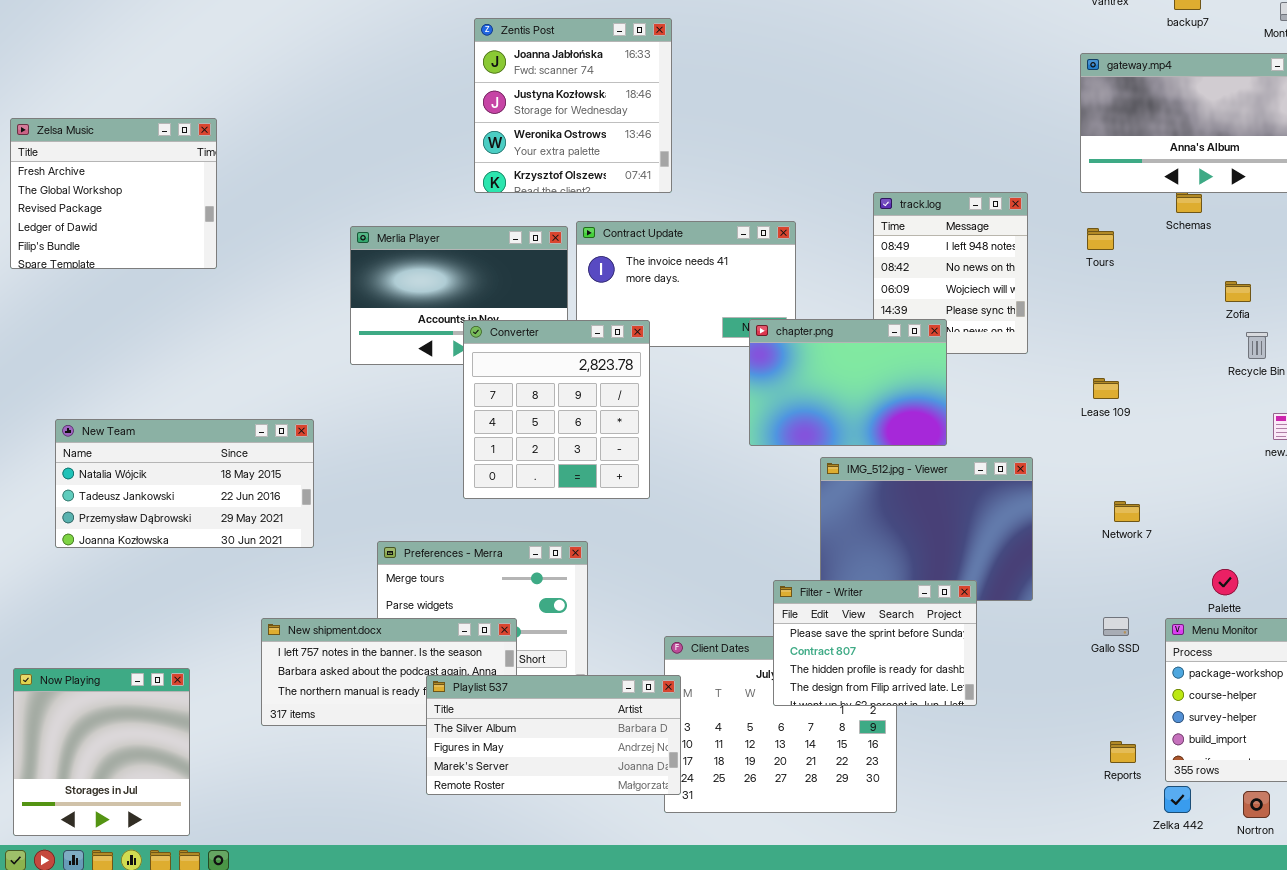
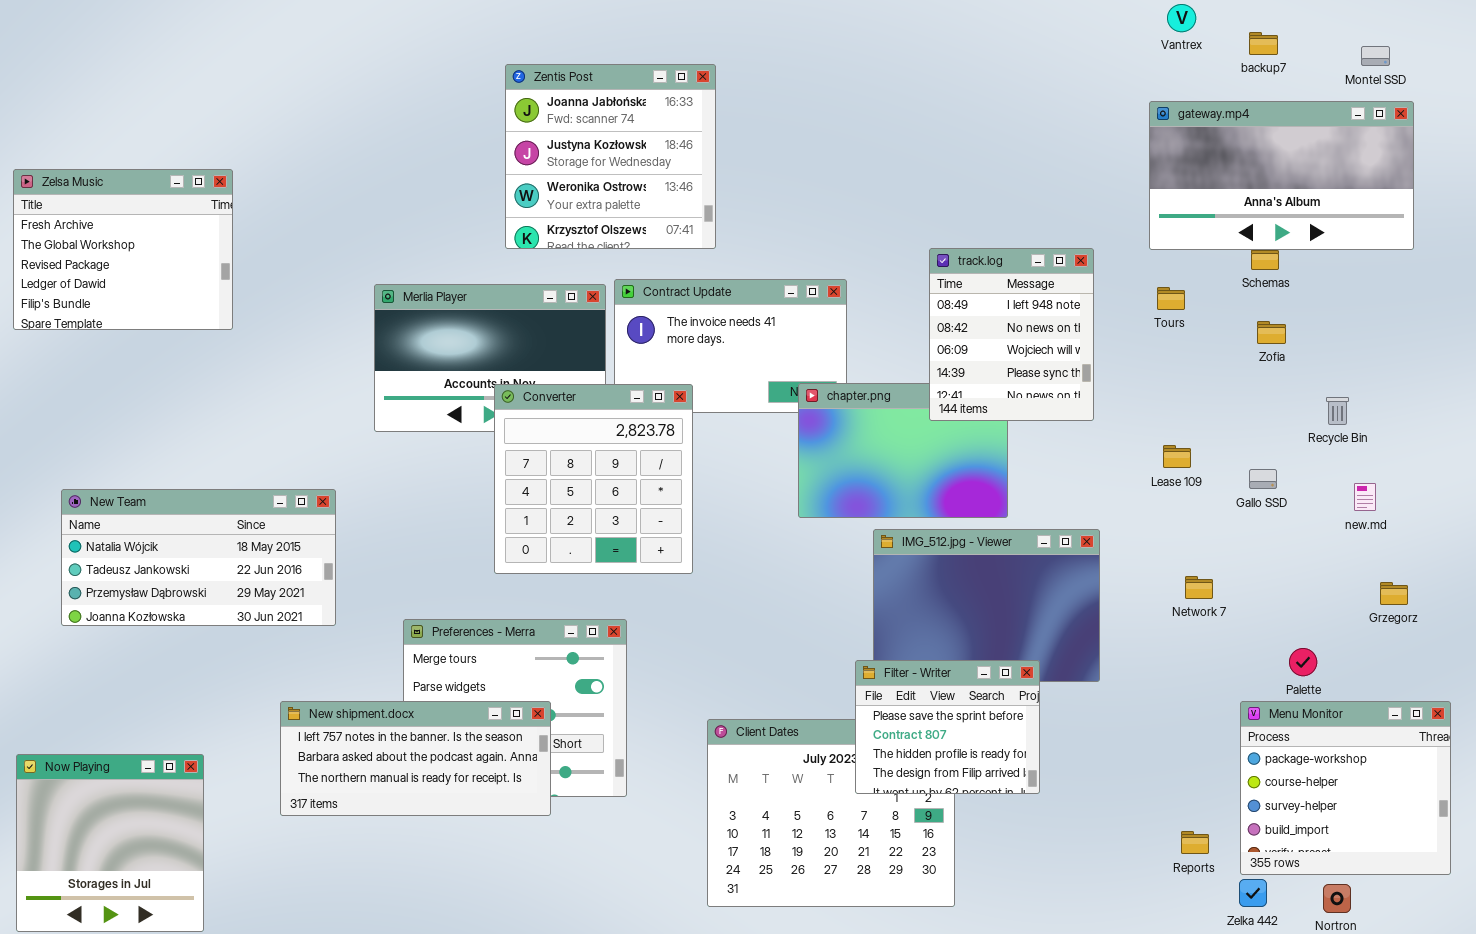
track.log: [873,192,1028,354] -> [929,248,1094,421], raised
Zofia: [1225,281,1251,302] -> [1257,321,1286,344], moved
Filter - Writer: [773,580,977,706] -> [855,660,1040,794], resized
Gallo SSD: [1103,617,1129,636] -> [1249,469,1277,489], moved
Playlist 537: [426,675,681,795] -> none, closed

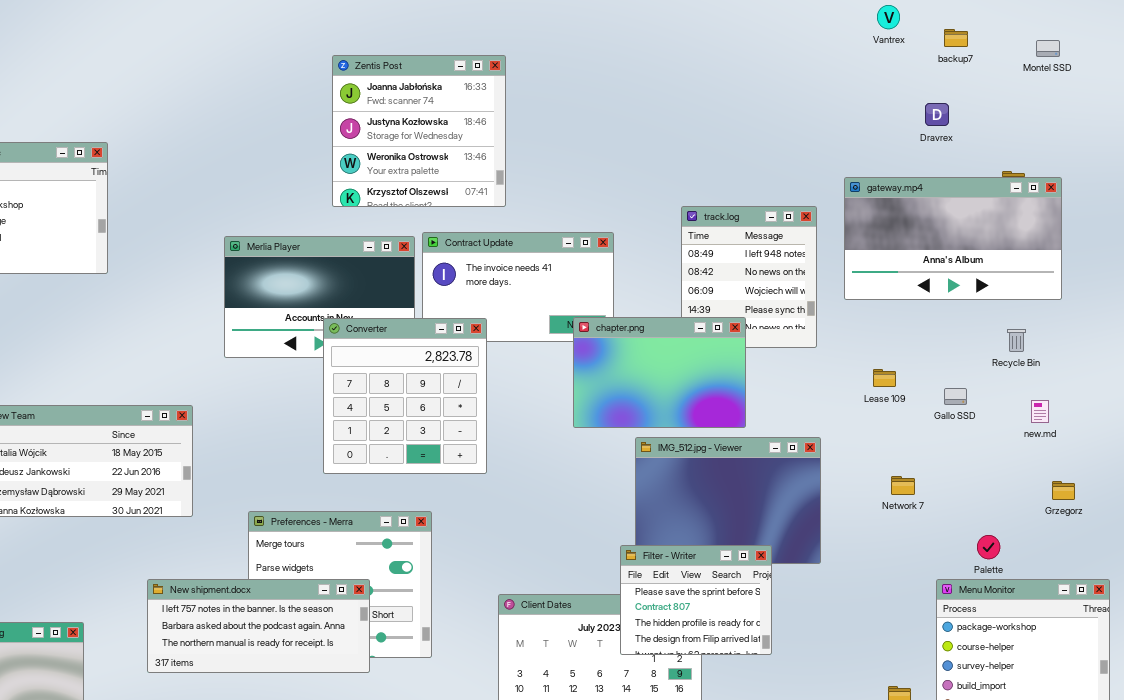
gateway.mp4: [1149,101,1414,250] -> [844,177,1062,300], moved
chapter.png: [798,383,1008,518] -> [573,317,746,428], raised

